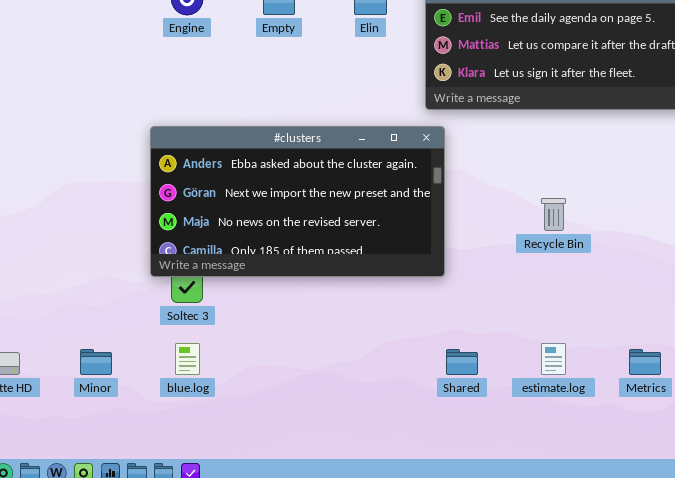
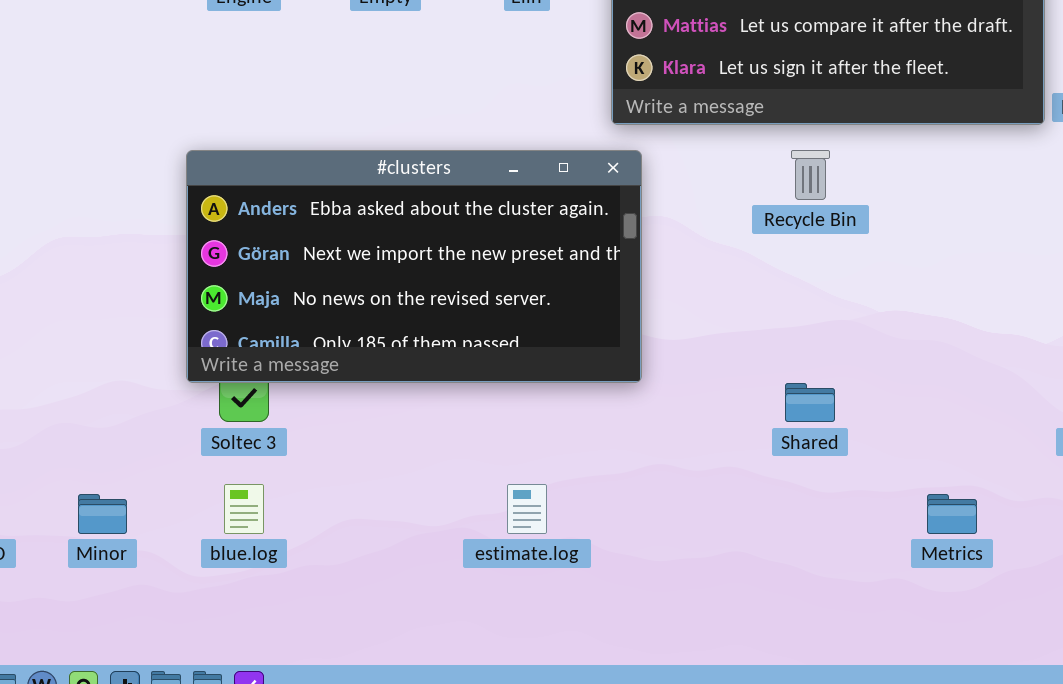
Recycle Bin: [541,198,566,231] -> [791,150,830,200], moved
estimate.log: [541,343,566,375] -> [507,484,547,534], moved
Shared: [446,349,478,375] -> [785,383,835,422], moved

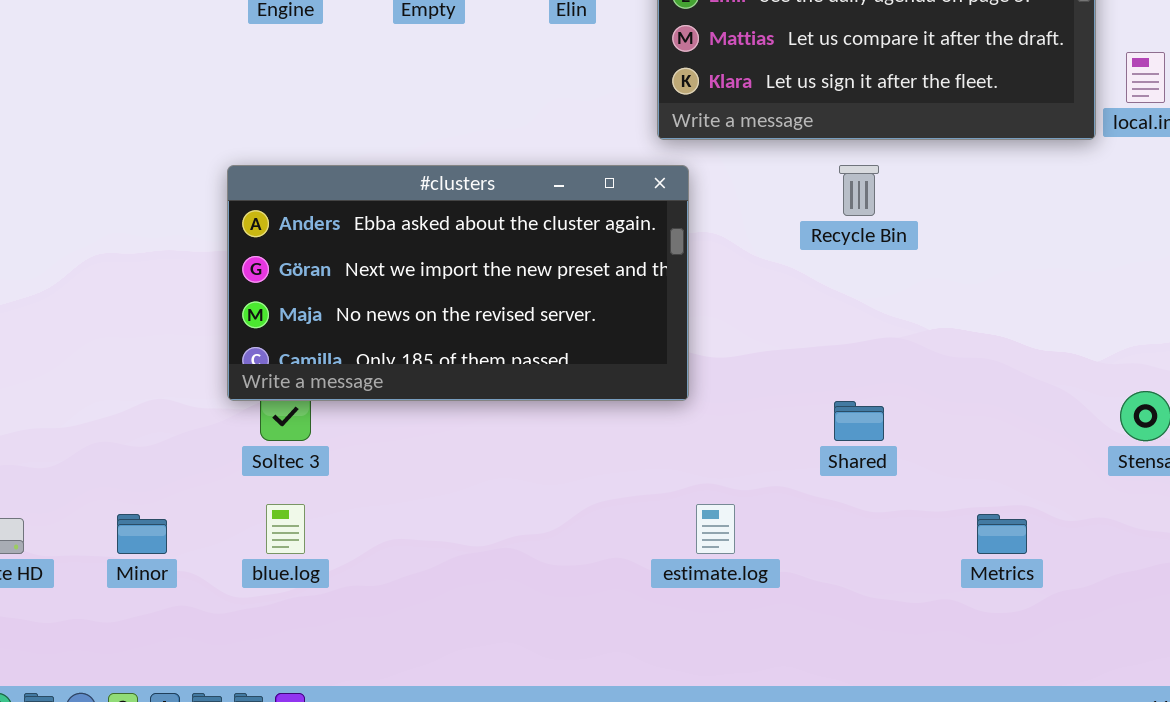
estimate.log: [507,484,547,534] -> [696,504,735,554], moved

